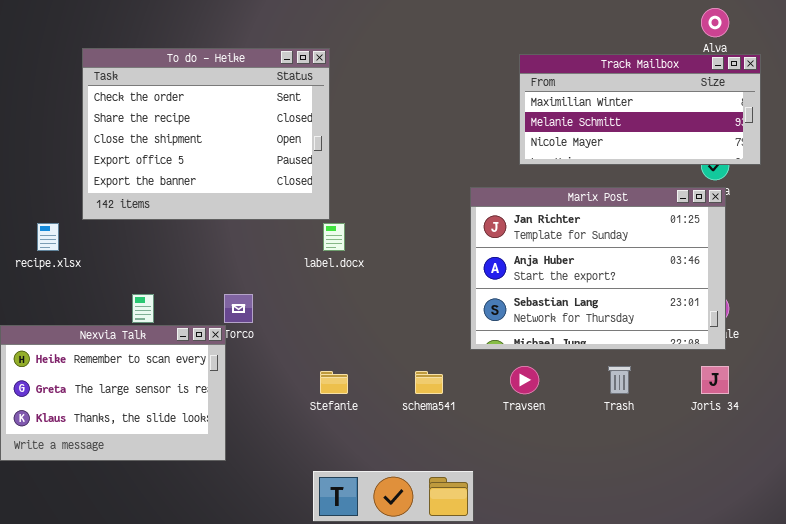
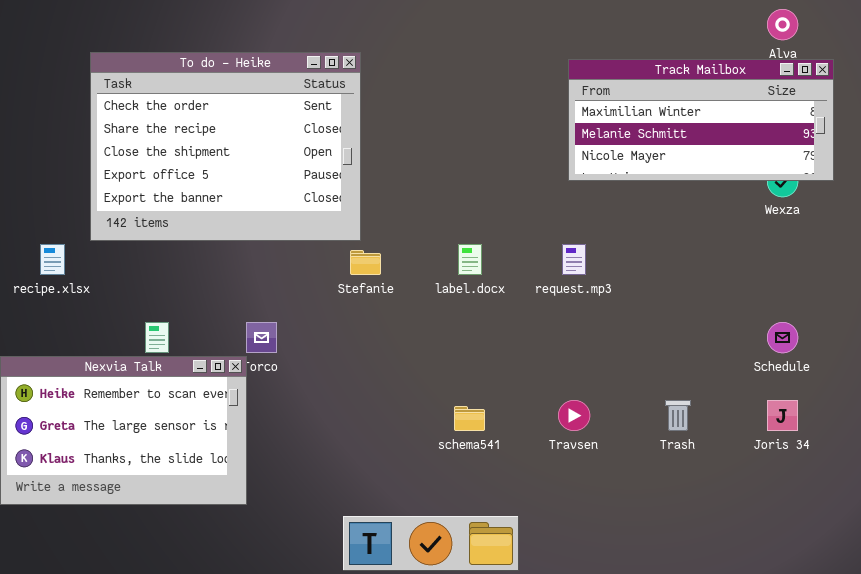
Marix Post: [470,187,726,350] -> none, closed
label.docx: [323,223,345,251] -> [458,244,482,275], moved
Stefanie: [320,371,348,394] -> [350,250,381,275], moved

